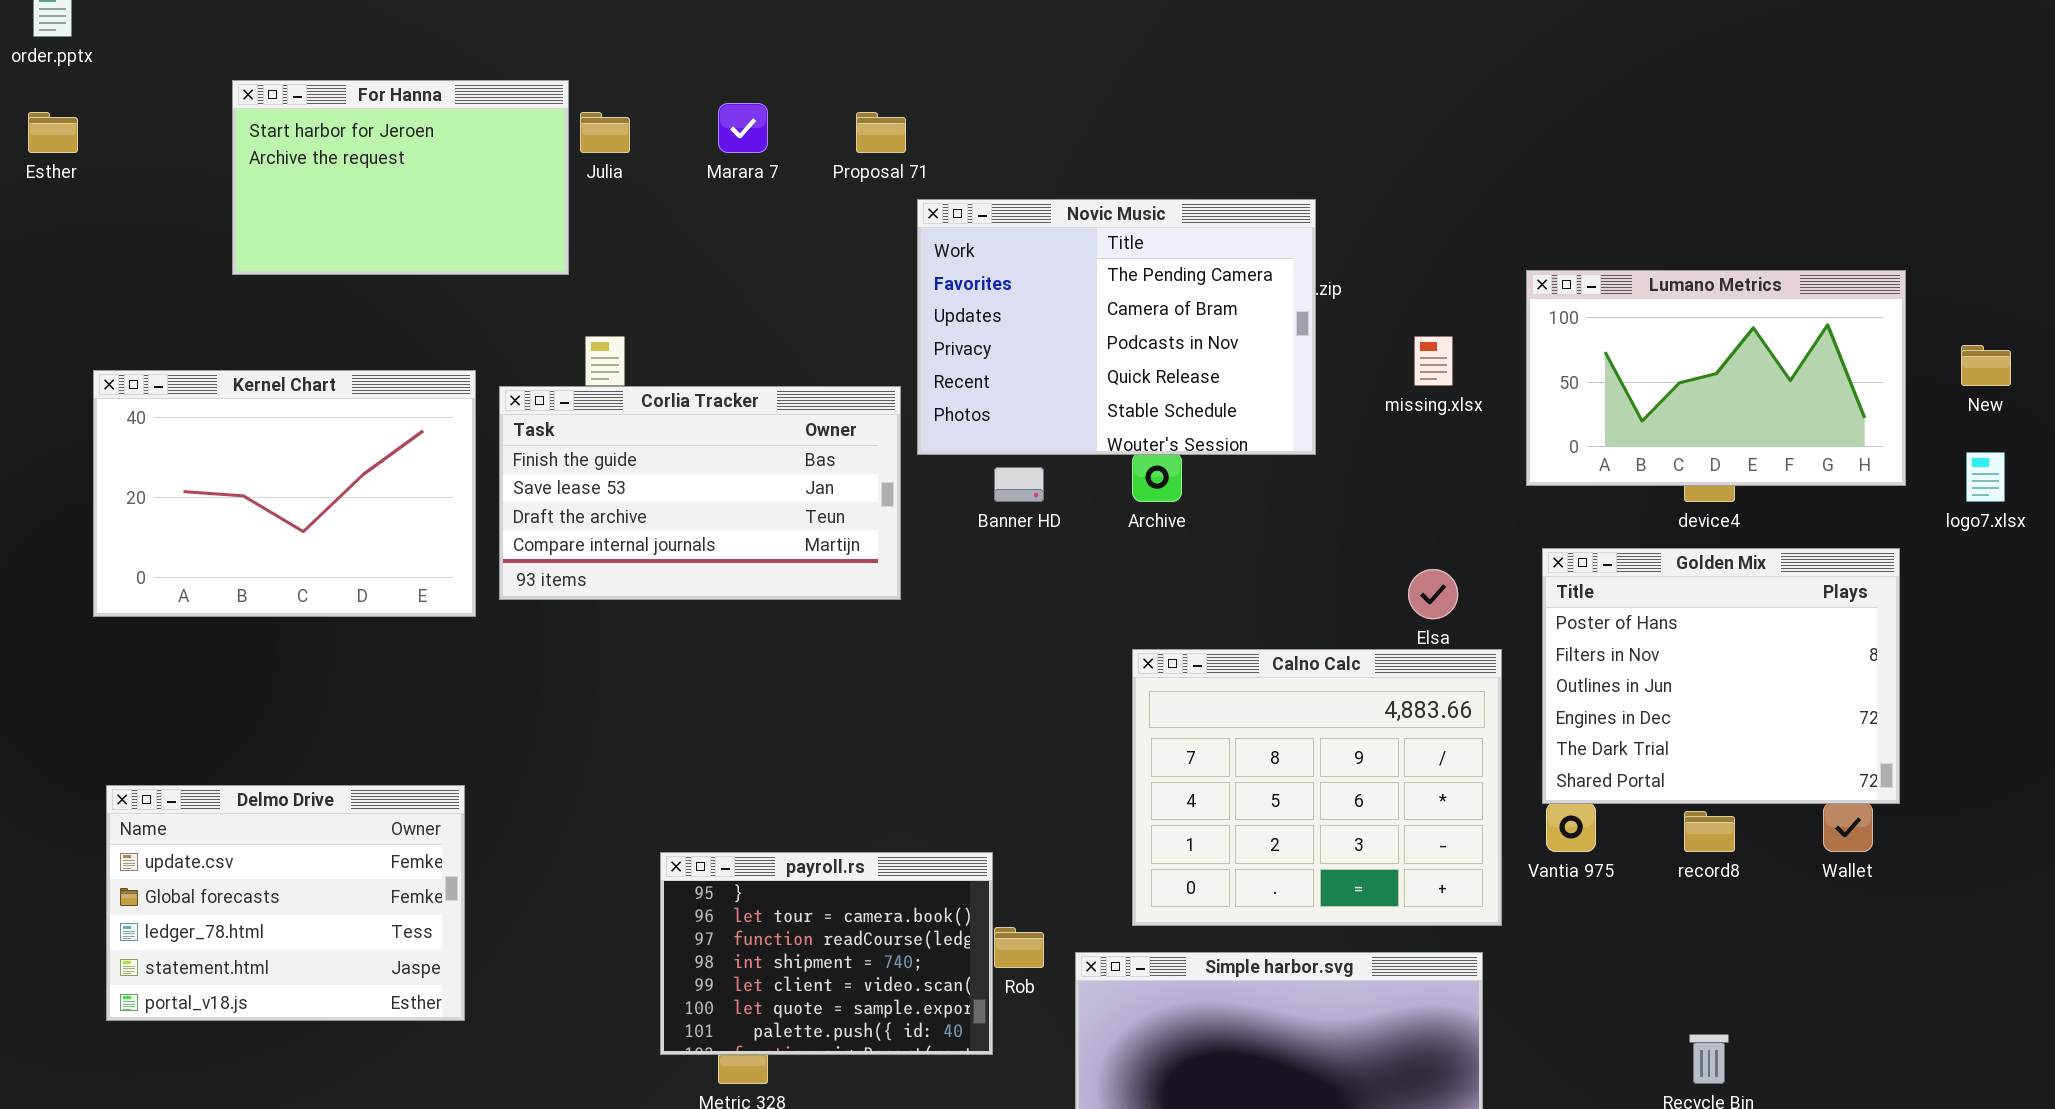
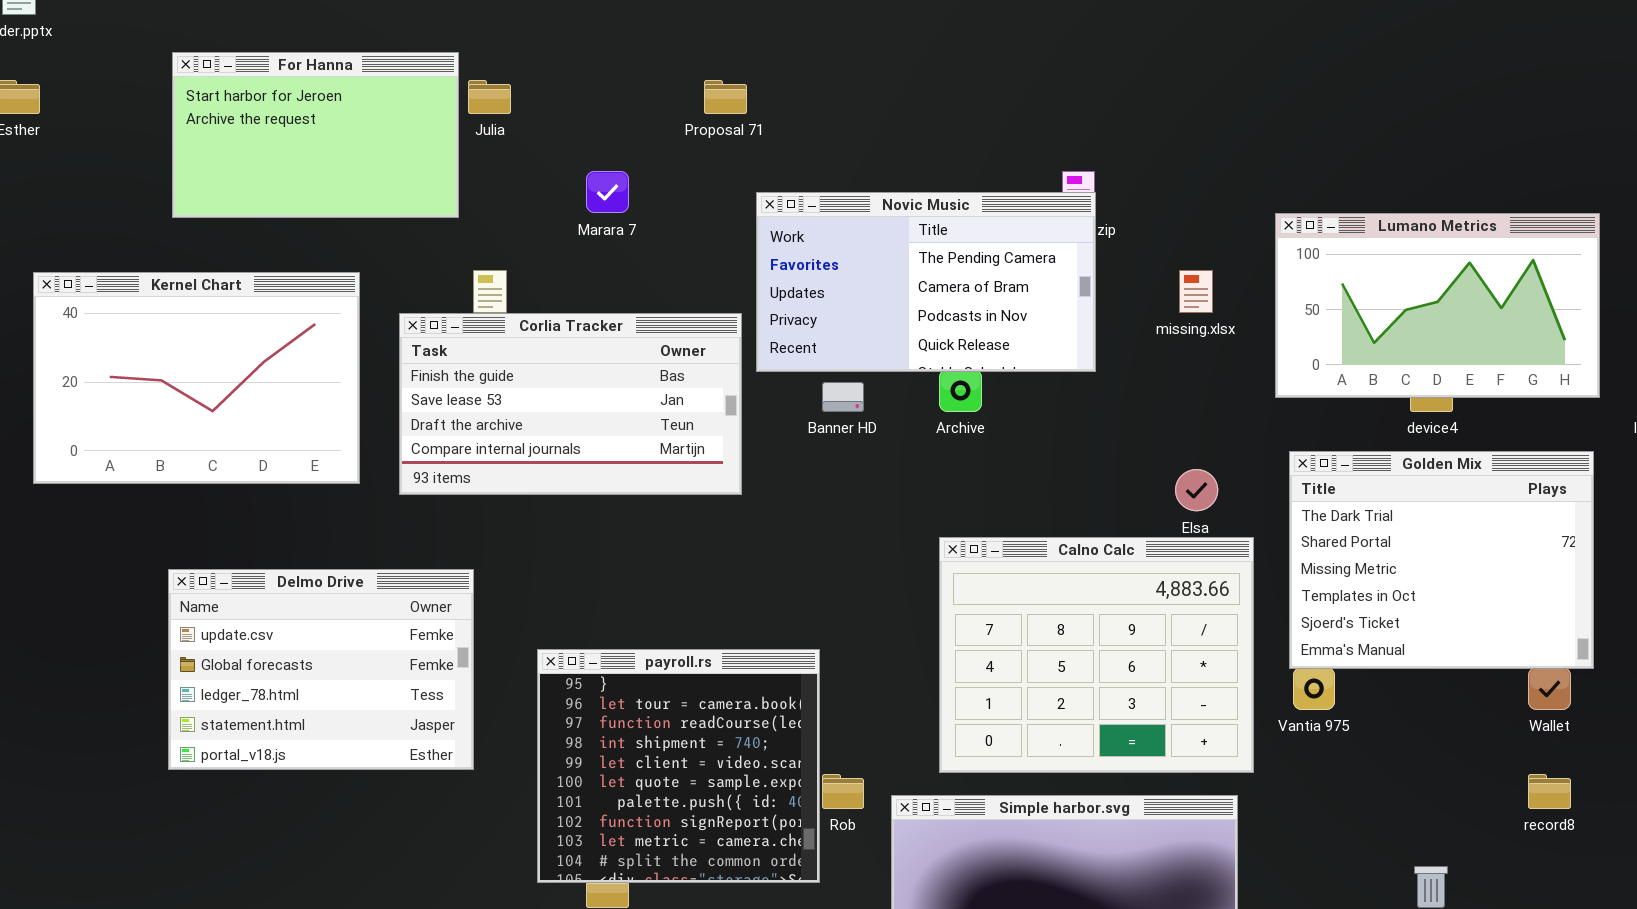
Marara 7: [718,103,768,153] -> [586,171,629,213], moved
Novic Music: [917,199,1316,455] -> [756,192,1096,372], resized
Kernel Chart: [93,370,476,617] -> [33,272,360,484], moved
Golden Mix: [1542,548,1900,804] -> [1289,451,1594,669], scrolled down 4 rows
Delmo Drive: [106,785,465,1021] -> [168,569,474,770], moved
record8: [1684,811,1735,852] -> [1528,774,1571,809], moved
payroll.rs: [660,852,993,1055] -> [537,649,820,883], resized

